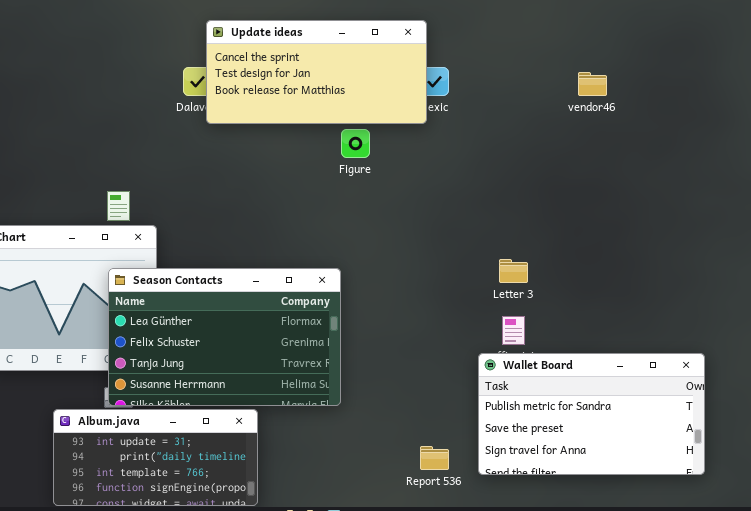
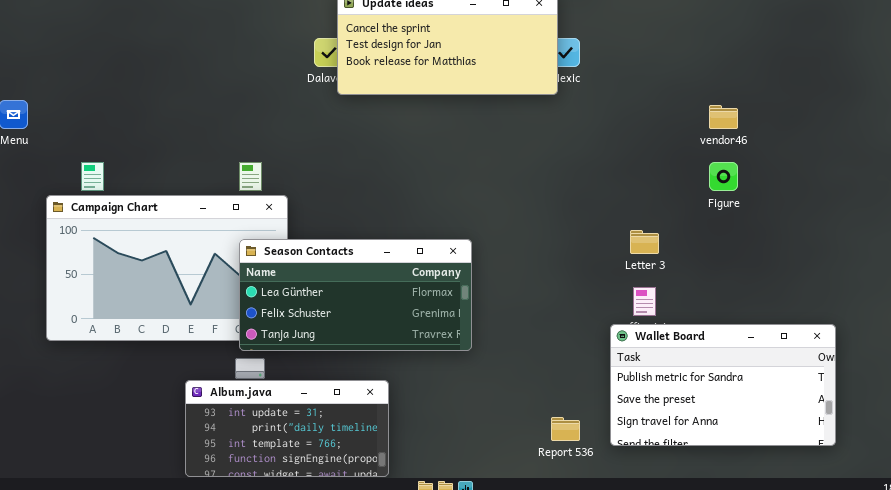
vendor46: [578,72,607,96] -> [709,105,738,129], moved
Figure: [341,129,370,158] -> [709,162,738,191], moved
Season Contacts: [108,268,341,406] -> [239,239,472,351], resized

